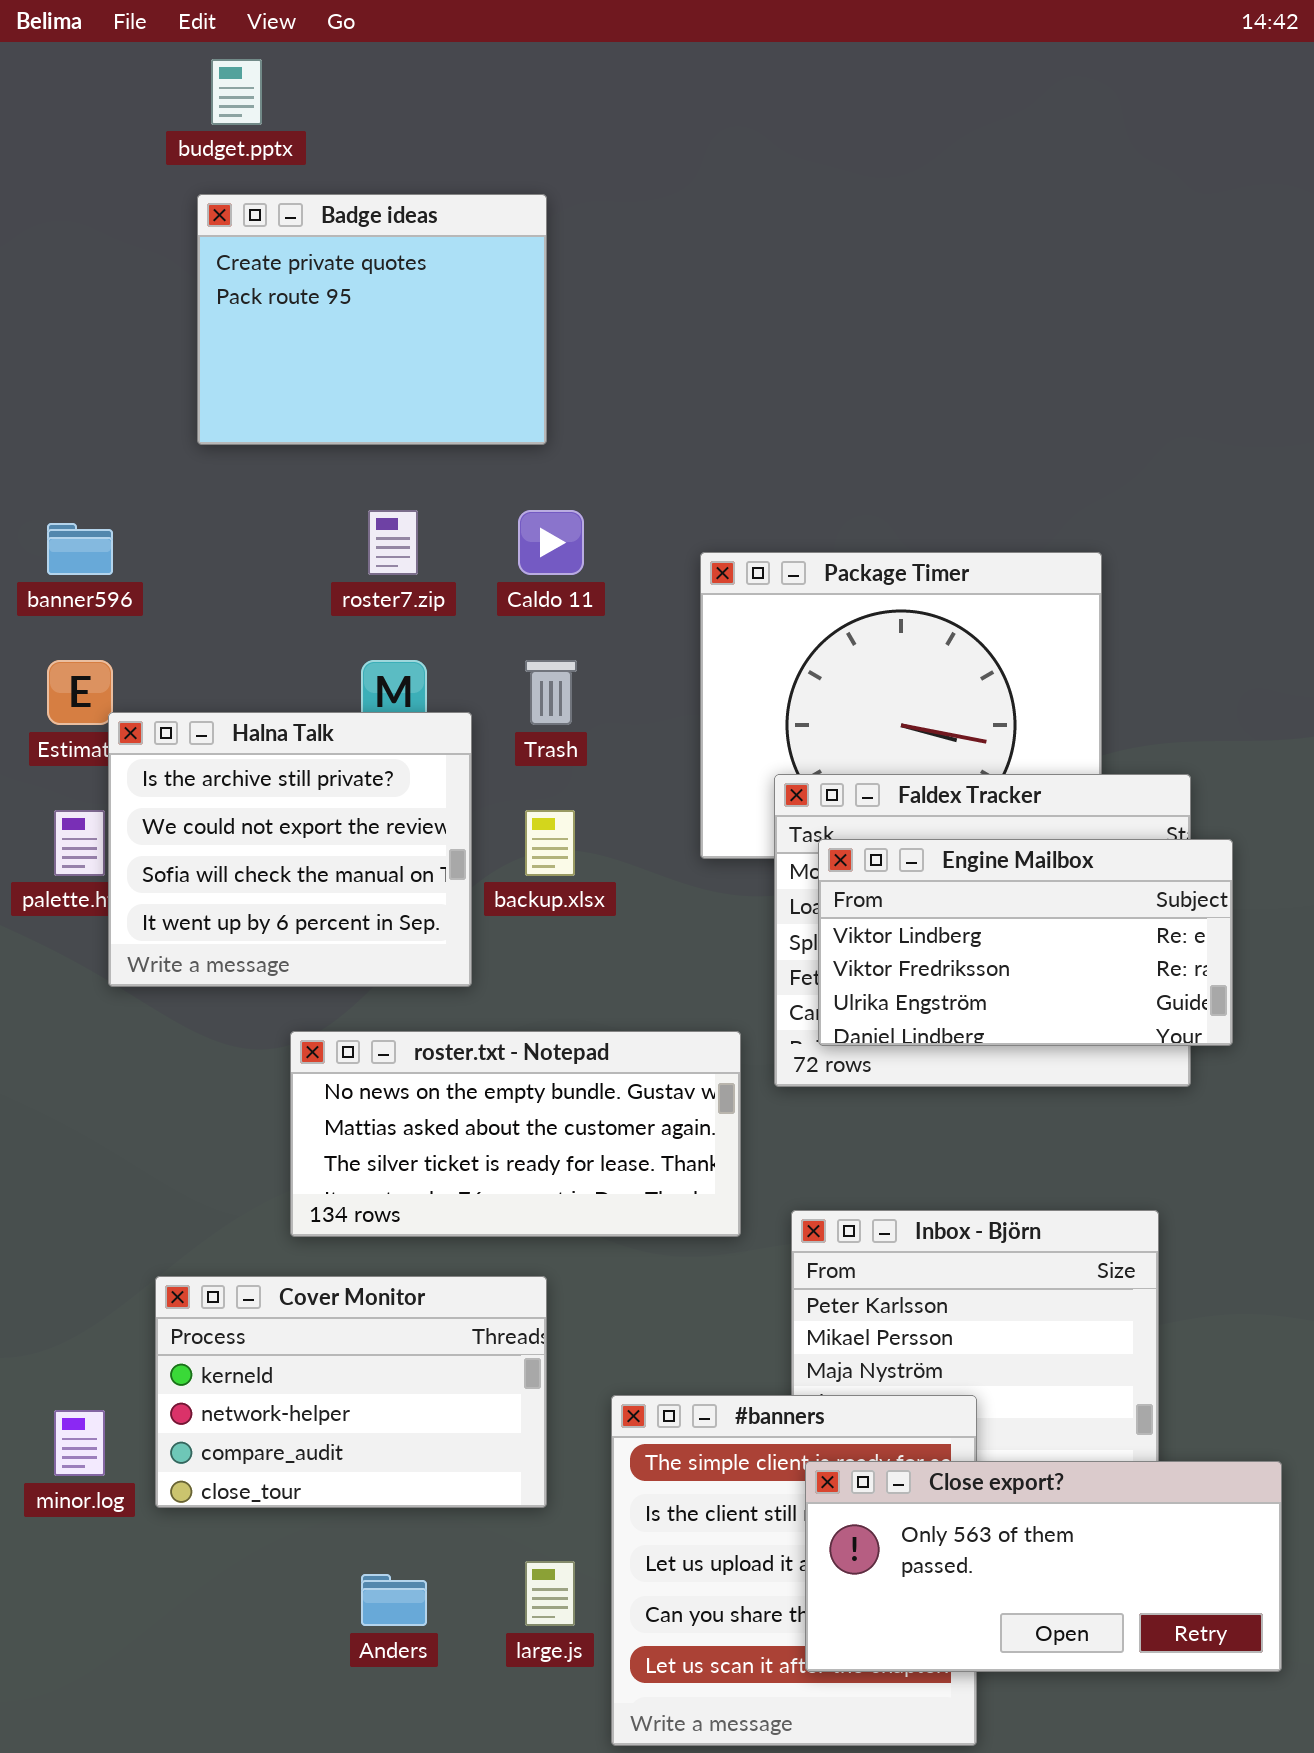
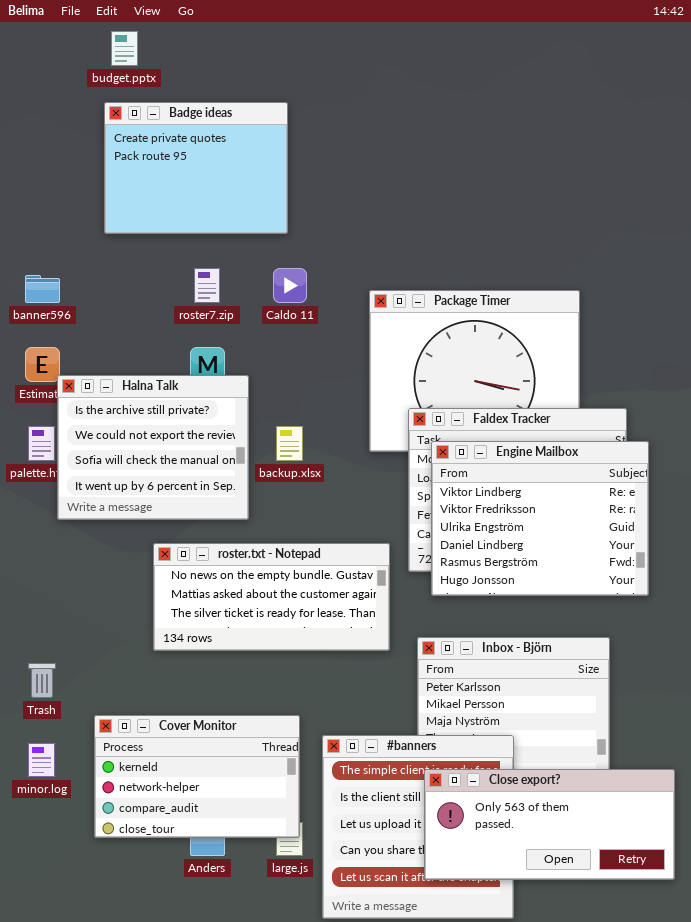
Trash: [525,660,577,725] -> [28,663,56,698], moved
Engine Mailbox: [818,839,1233,1046] -> [431,441,649,596], resized
Cover Monitor: [155,1276,547,1508] -> [94,715,300,838], moved

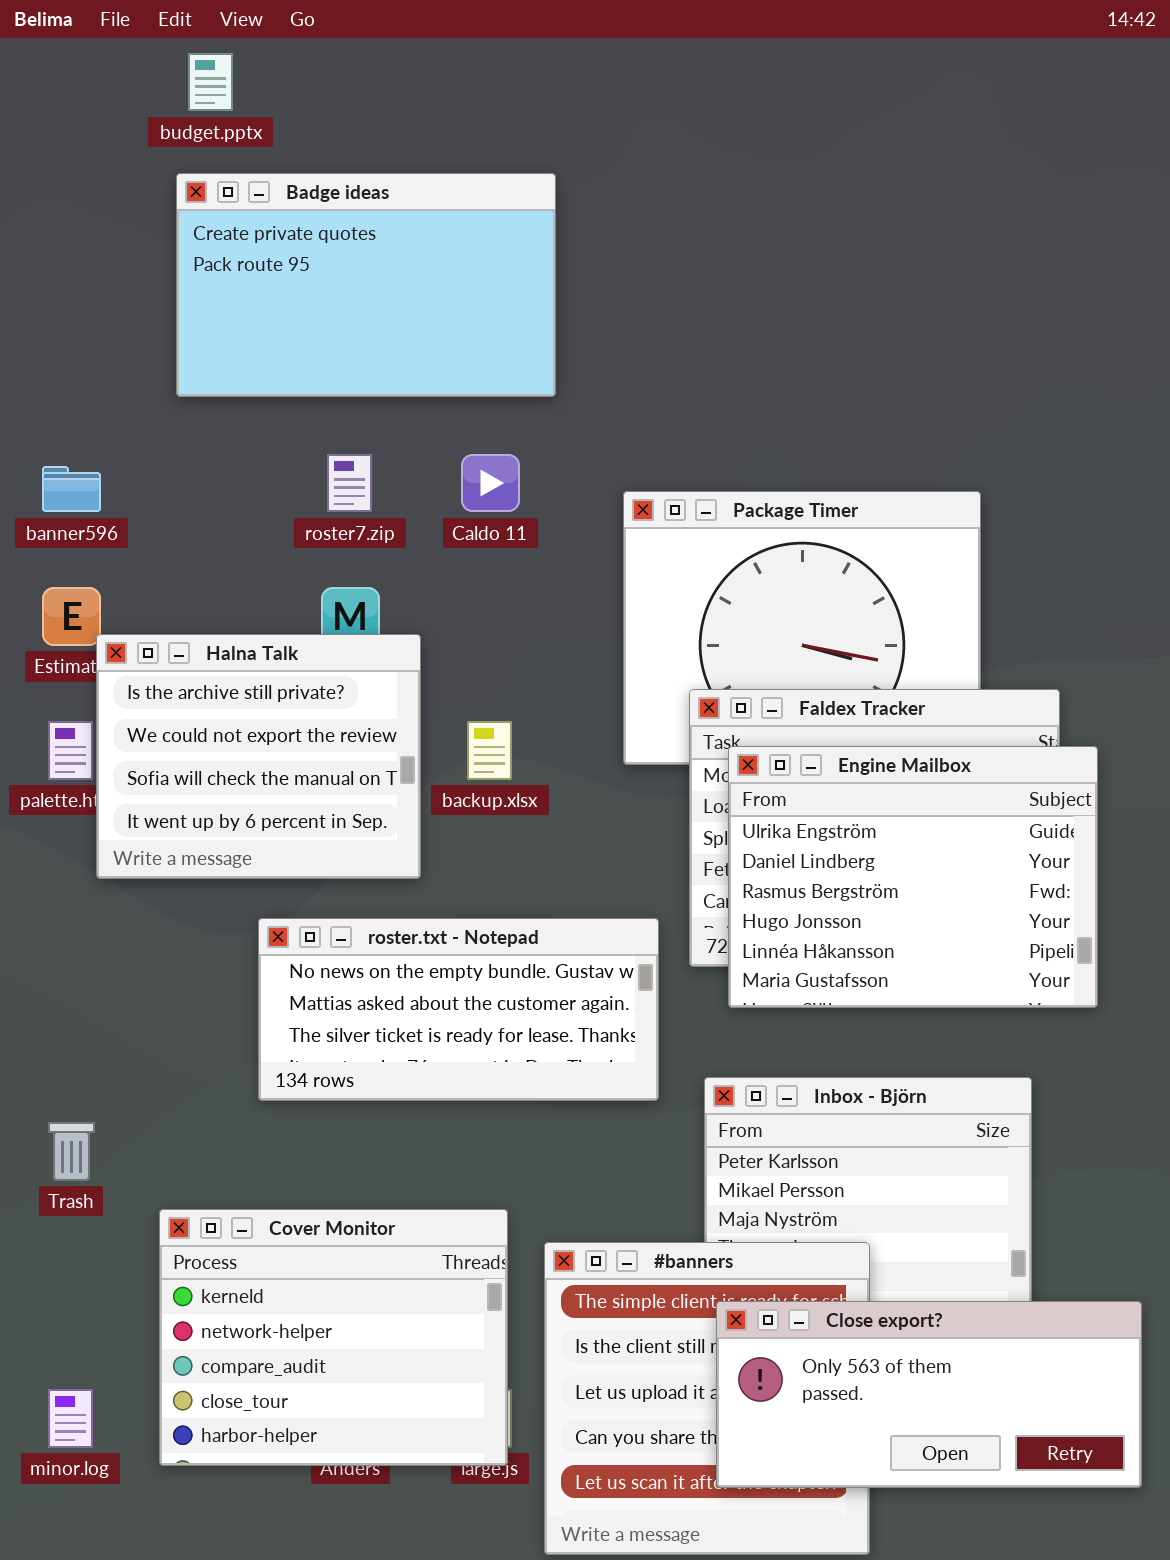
Badge ideas: [104,102,288,234] -> [176,173,556,397], resized
Engine Mailbox: [431,441,649,596] -> [728,746,1098,1008], scrolled down 2 rows
Cover Monitor: [94,715,300,838] -> [159,1209,508,1466], resized
minor.log: [28,743,55,777] -> [48,1389,93,1448], moved

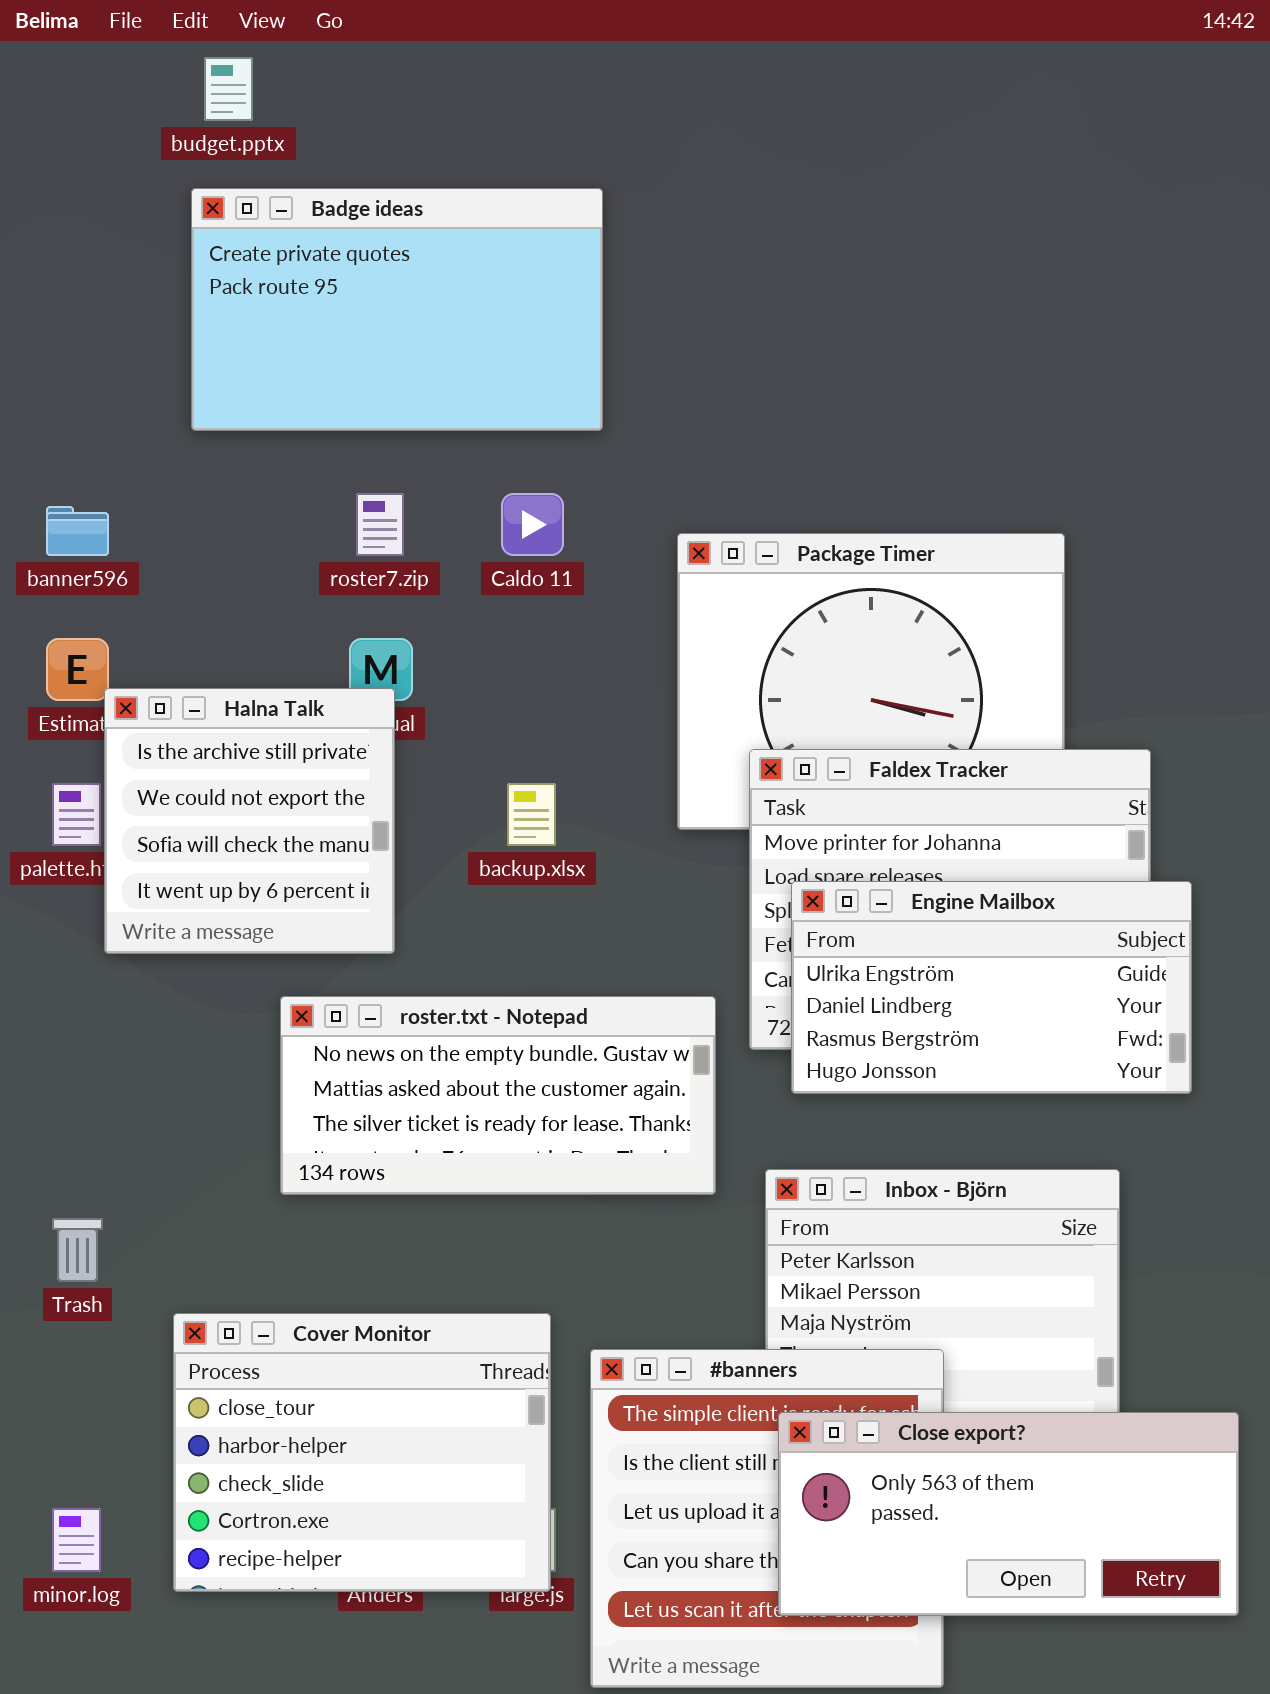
Halna Talk: [96,634,421,879] -> [104,688,395,954], resized
Engine Mailbox: [728,746,1098,1008] -> [791,881,1192,1094], resized
Cover Monitor: [159,1209,508,1466] -> [173,1313,551,1592], scrolled down 3 rows

